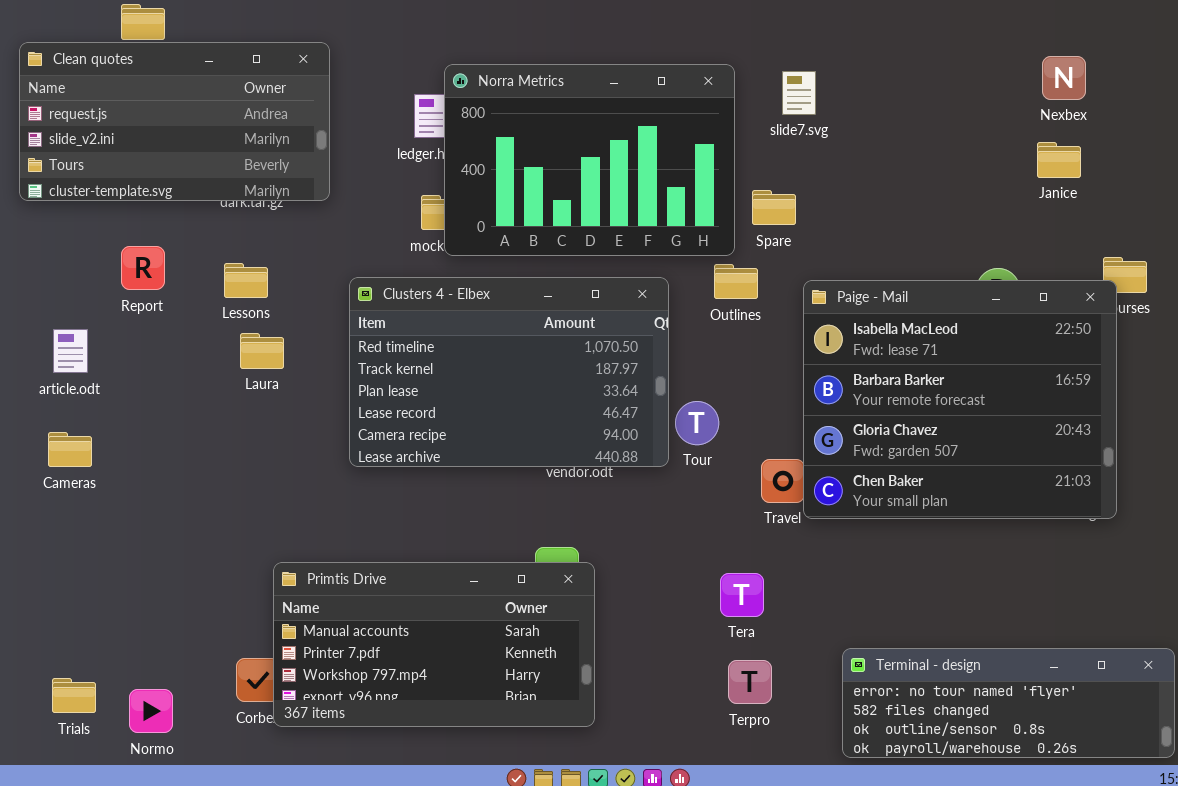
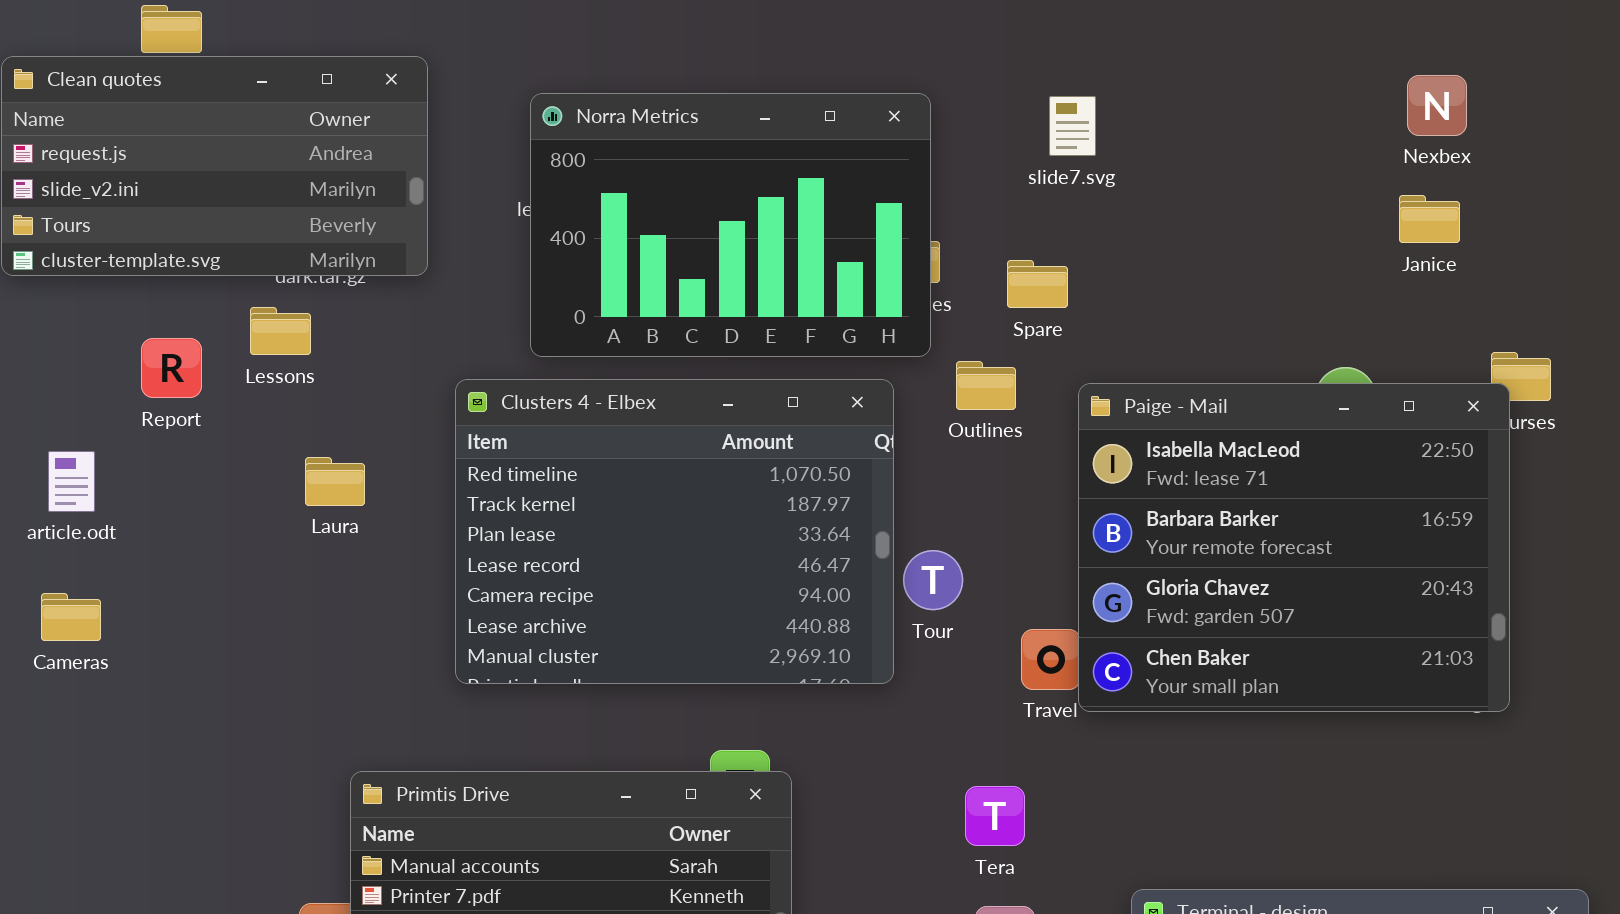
Norra Metrics: [444,64,735,256] -> [530,93,931,357], moved
Lessons: [224,263,268,298] -> [250,307,311,355], moved
Clusters 4 - Elbex: [349,277,669,467] -> [455,379,894,684], resized

